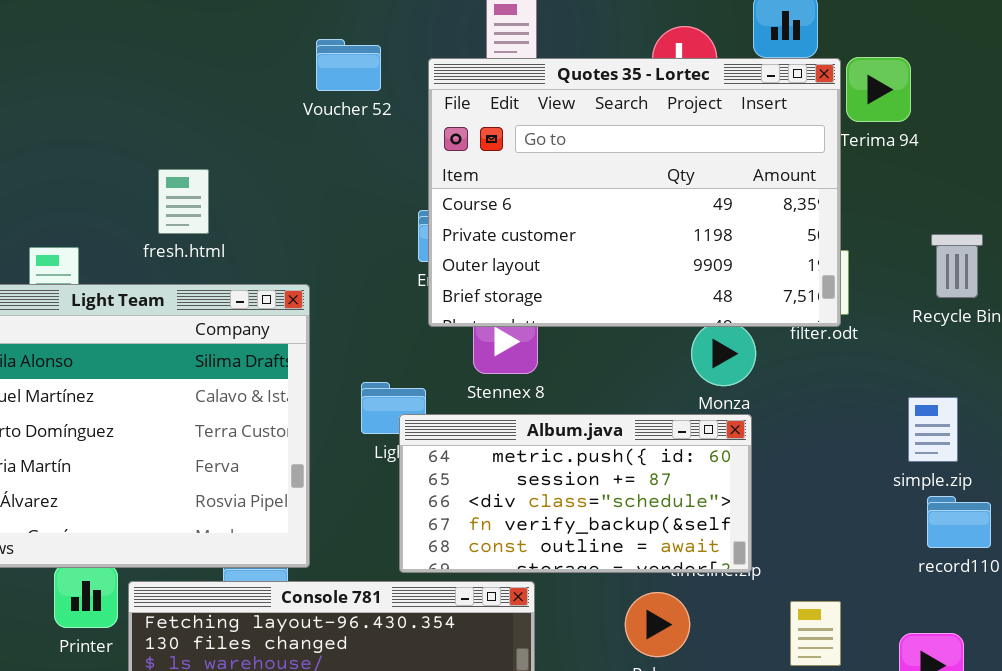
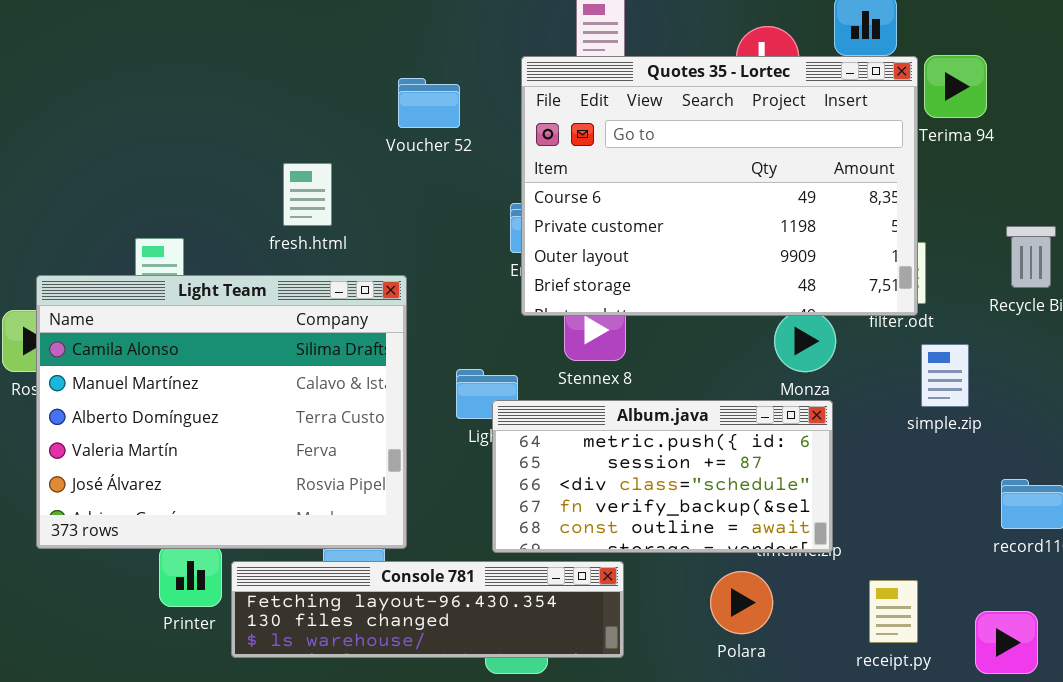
Voucher 52: [316,39,381,91] -> [398,78,460,128], moved
fresh.html: [158,169,209,234] -> [283,163,332,226], moved
simple.zip: [908,397,958,462] -> [921,344,969,407], moved

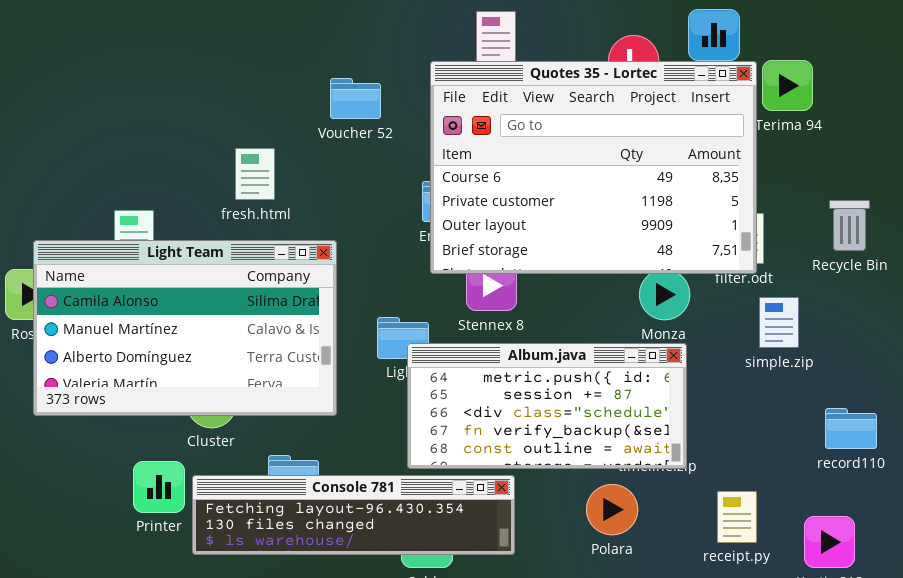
Light Team: [36,275,407,549] -> [33,240,337,416], resized

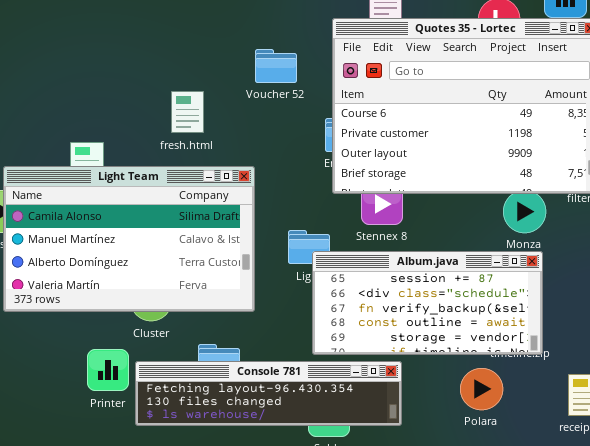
Voucher 52: [330,78,381,119] -> [255,49,297,83], moved
Album.java: [407,343,687,469] -> [312,251,543,355], scrolled down 1 row

